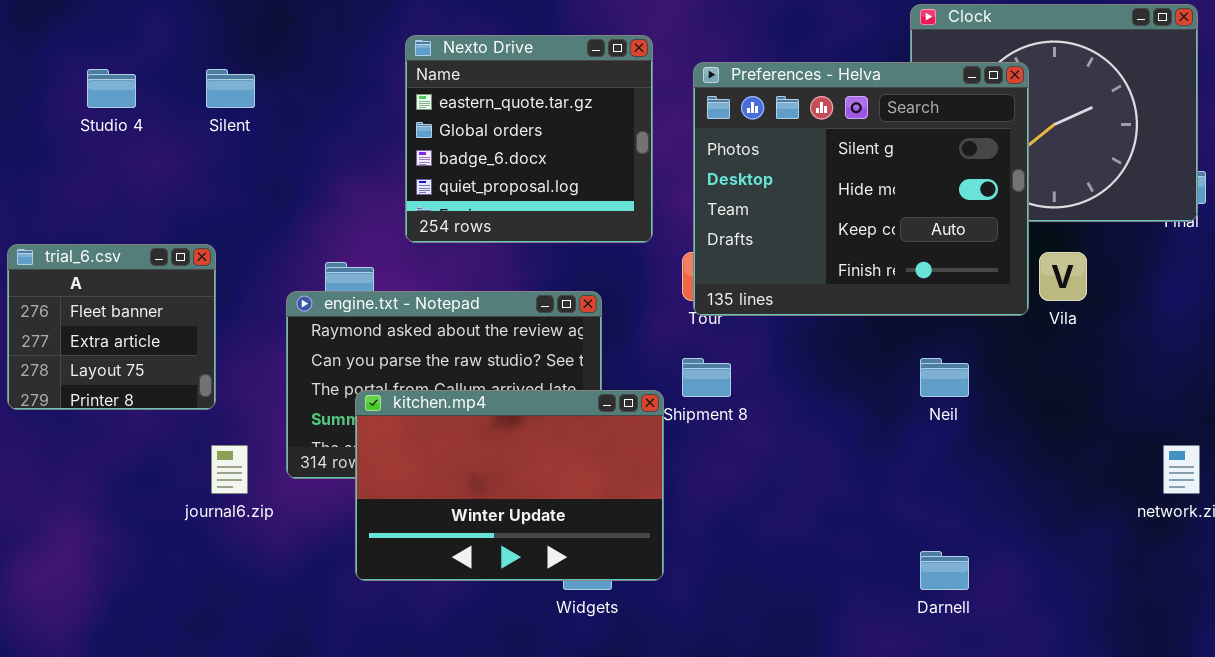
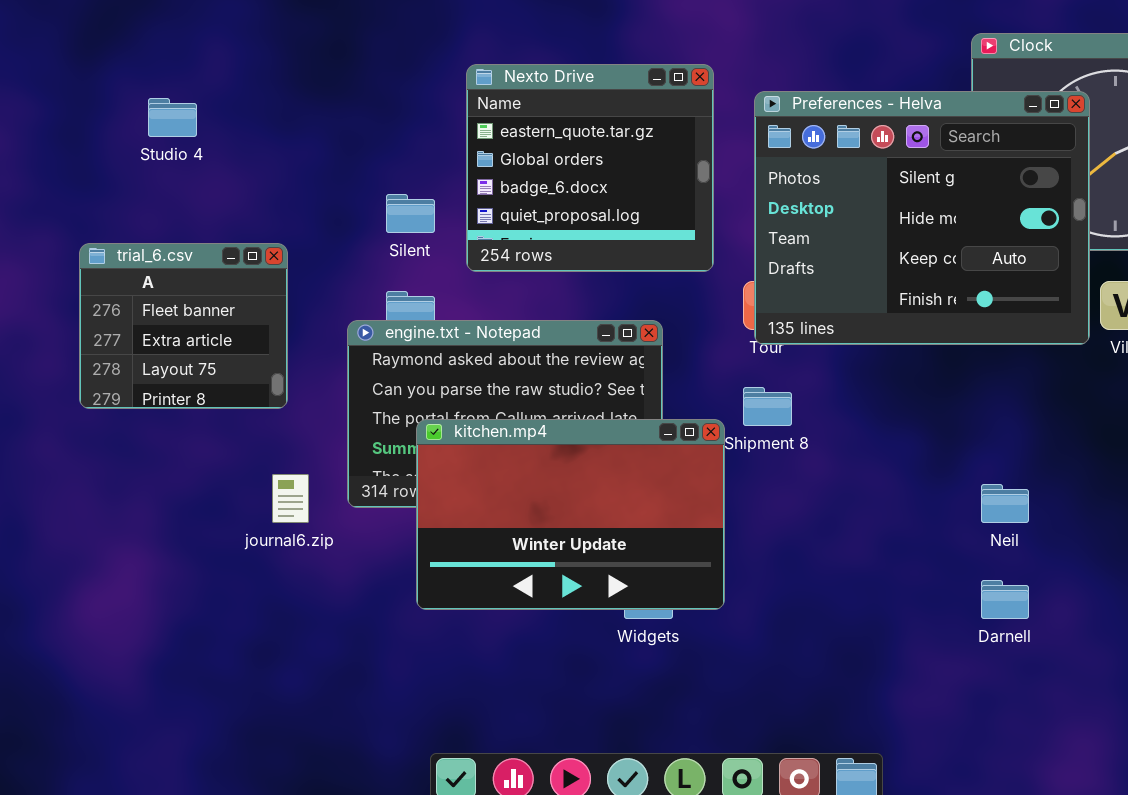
Silent: [206,69,255,108] -> [386,194,435,233], moved
trial_6.csv: [7,244,216,410] -> [79,243,288,409], moved
Neil: [920,358,969,397] -> [981,484,1029,523], moved

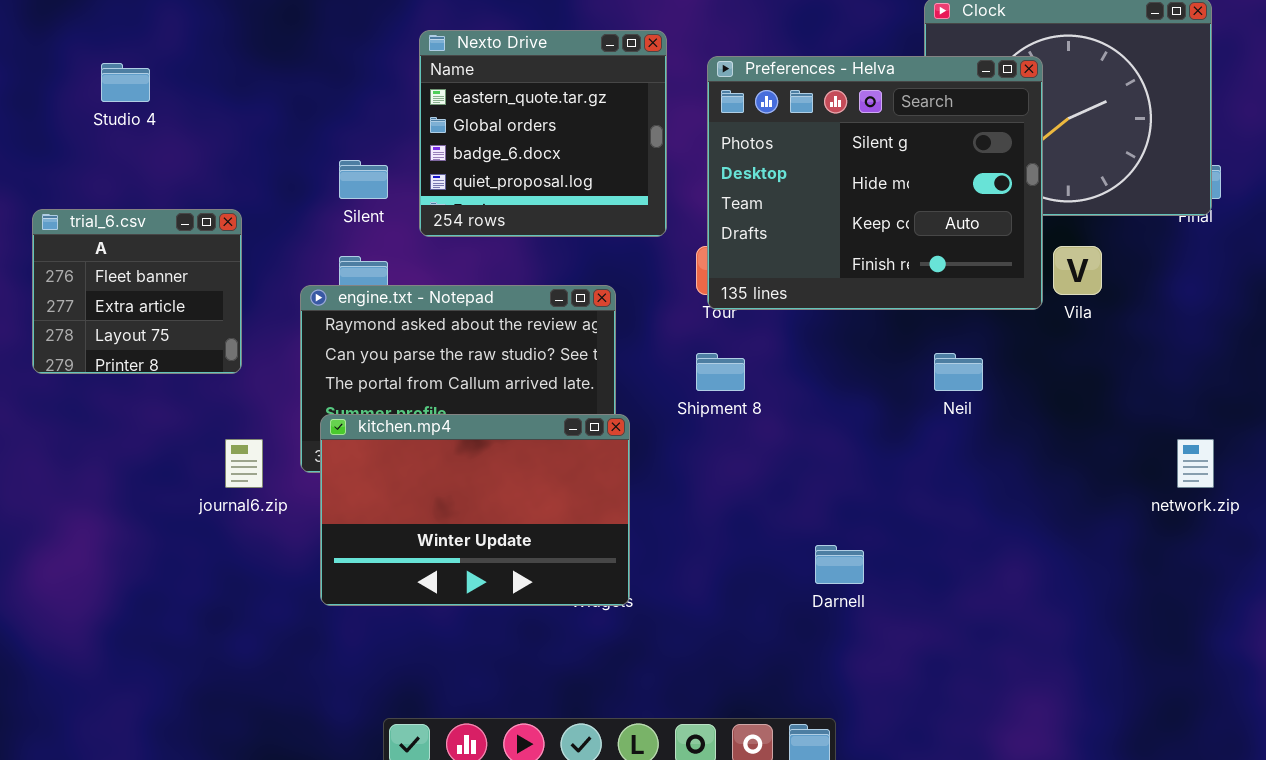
kitchen.mp4: [416,419,725,610] -> [320,414,630,606], moved
Neil: [981,484,1029,523] -> [934,353,983,391], moved
Darnell: [981,580,1029,619] -> [815,545,864,584], moved

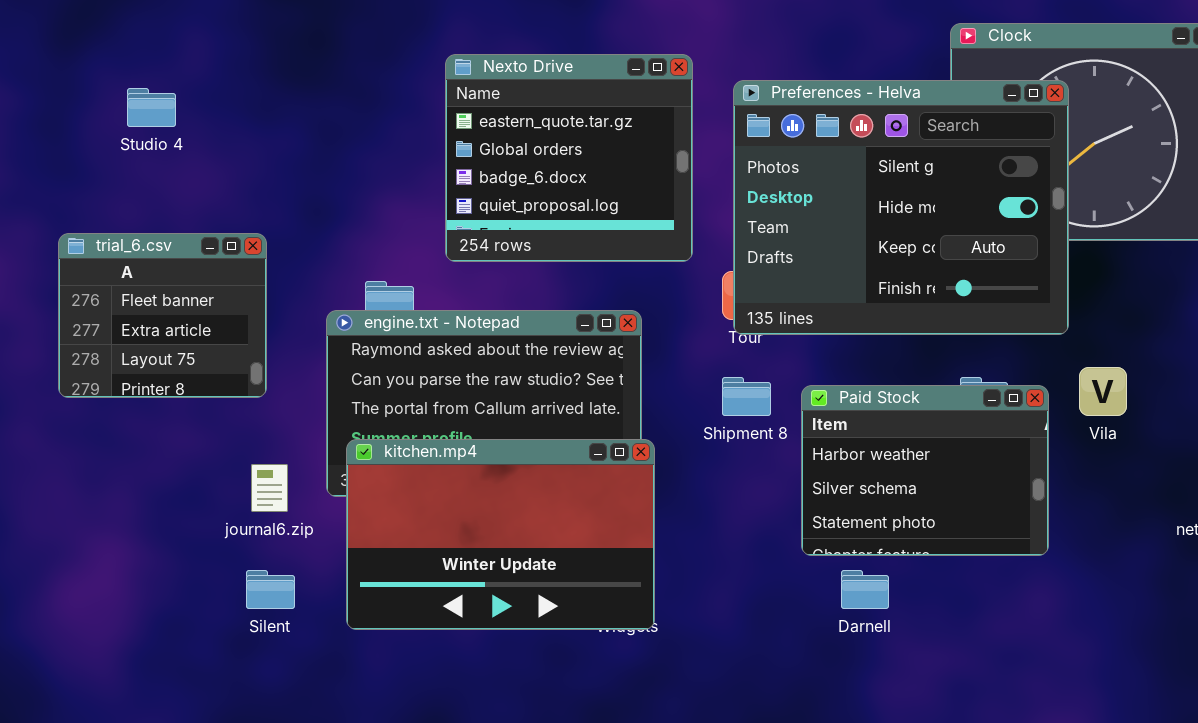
Silent: [339,160,388,199] -> [246,570,295,609], moved
Vila: [1053,246,1102,295] -> [1079,367,1127,416], moved
Paid Stock: none -> [801,385,1049,556], opened

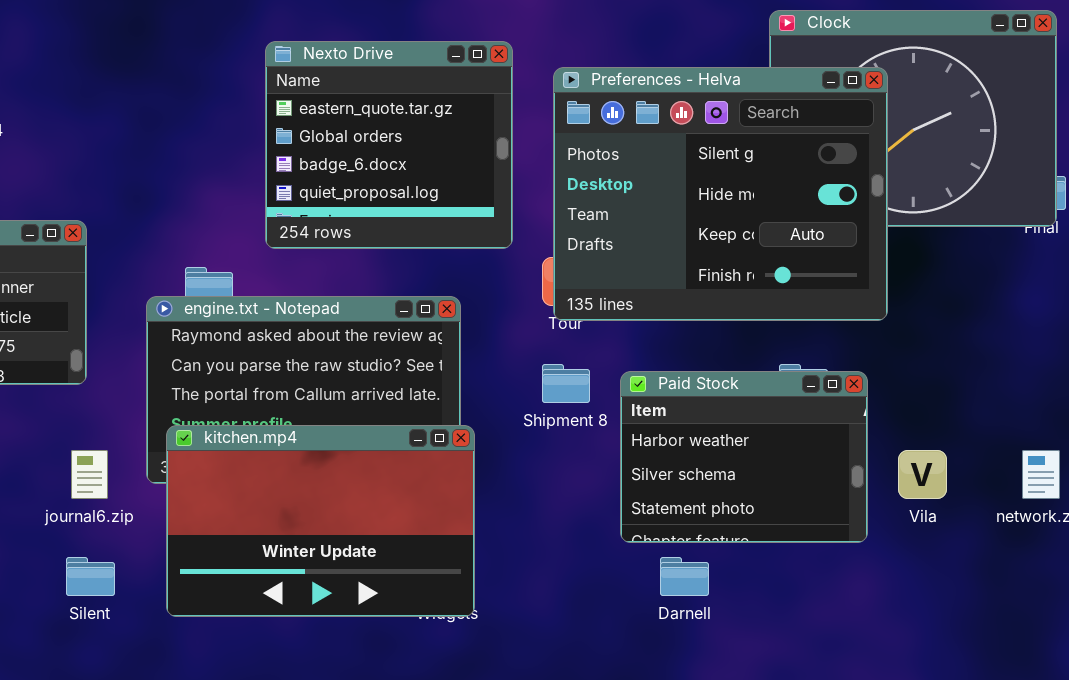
Vila: [1079,367,1127,416] -> [898,450,947,499], moved

